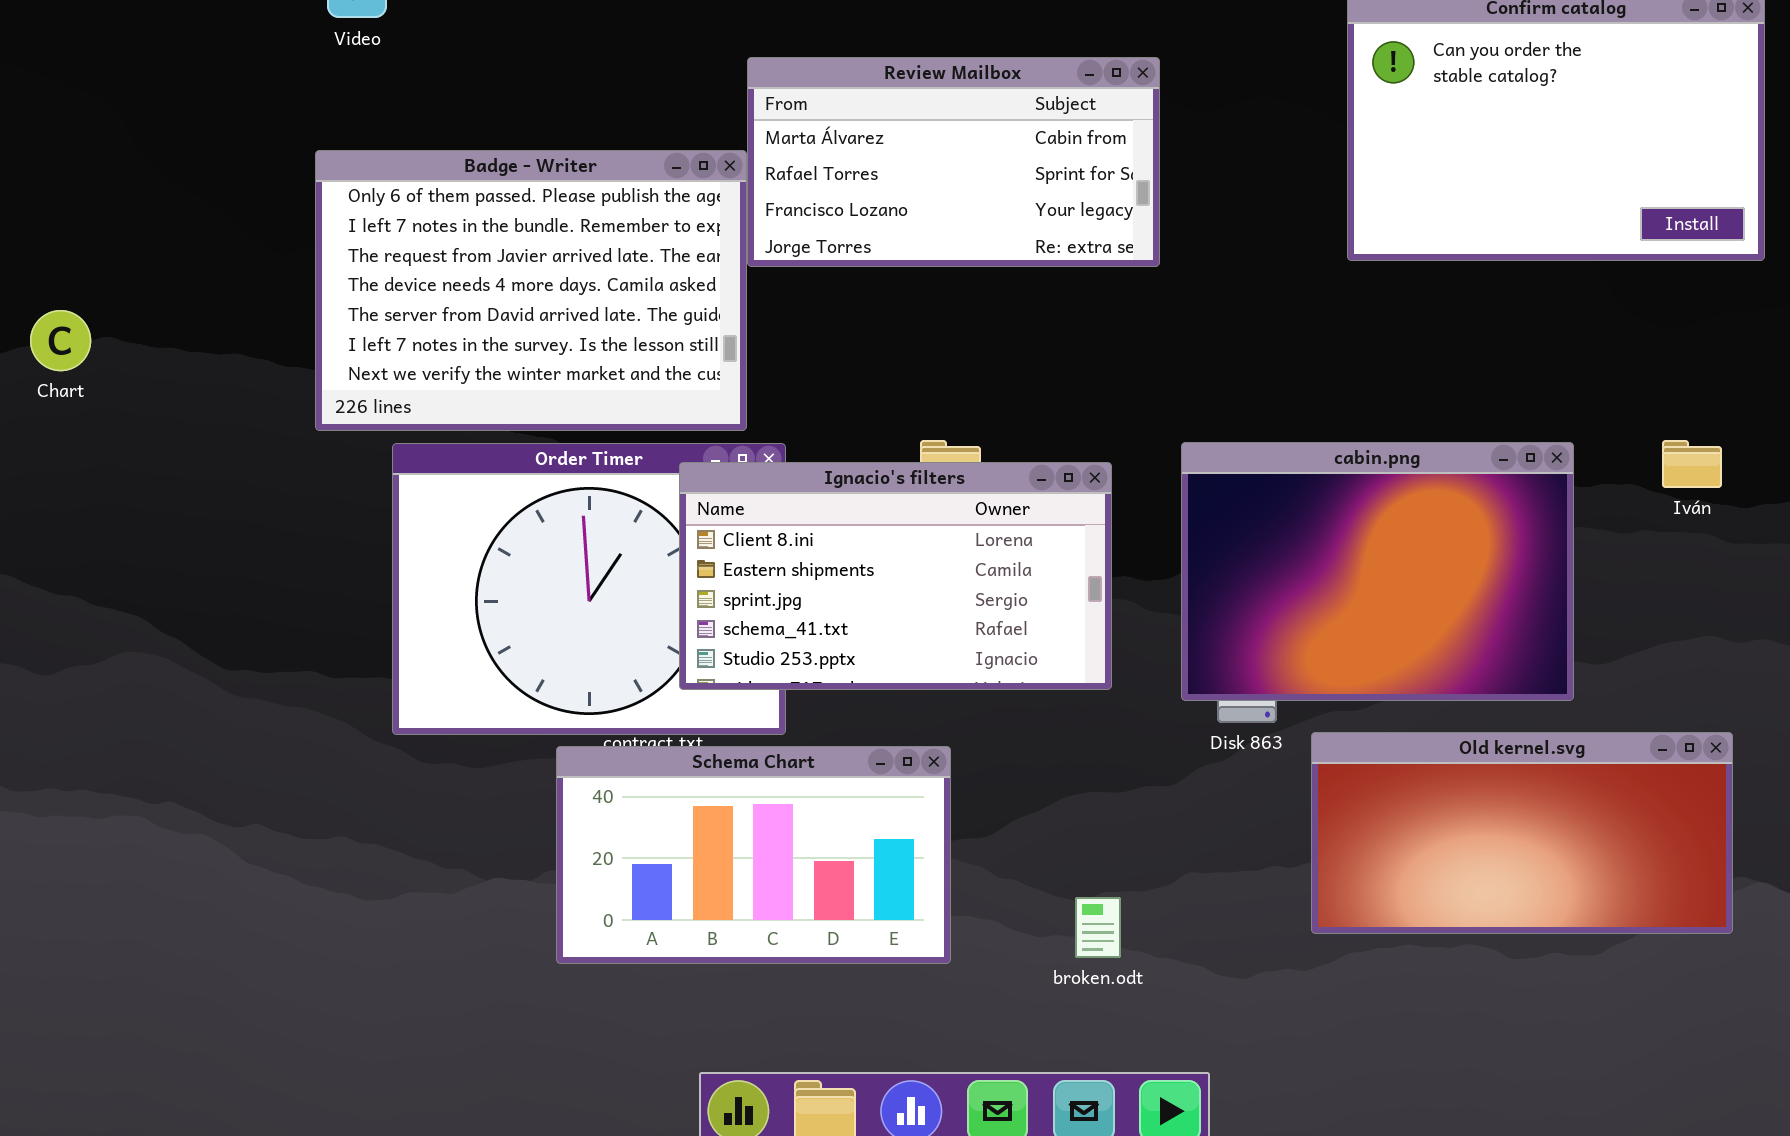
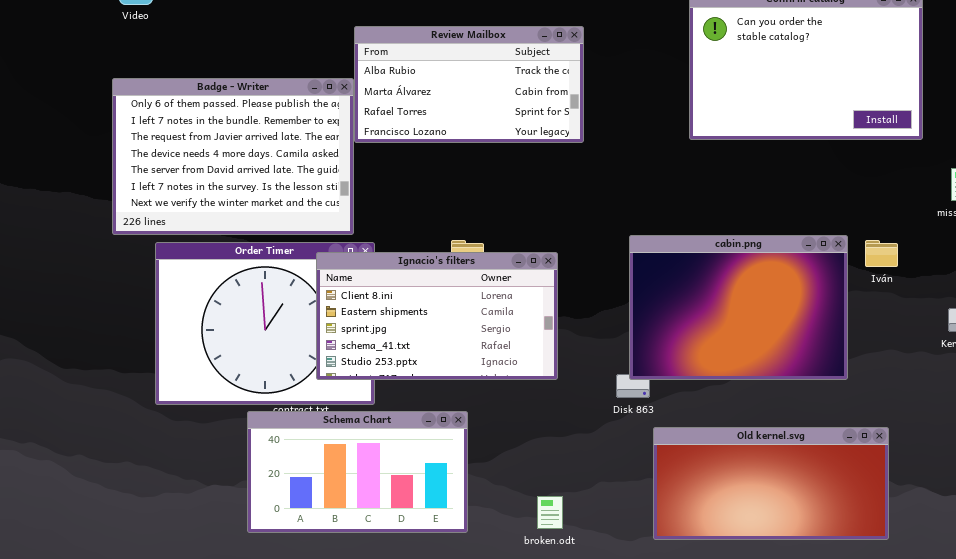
Review Mailbox: [747,57,1160,267] -> [354,26,584,143], scrolled up 1 row
cabin.png: [1181,442,1574,701] -> [629,235,848,380], moved
Old kernel.svg: [1311,732,1733,934] -> [653,427,889,540], moved

